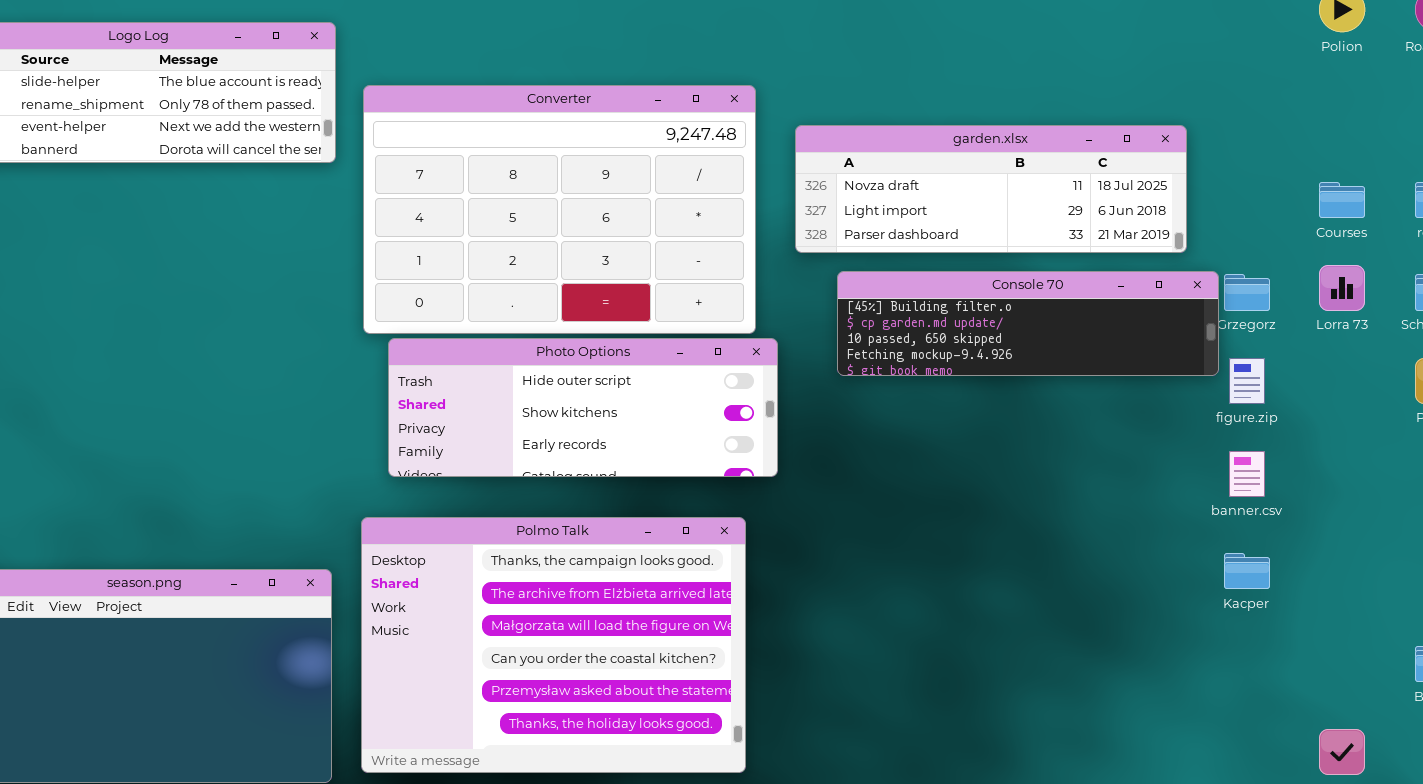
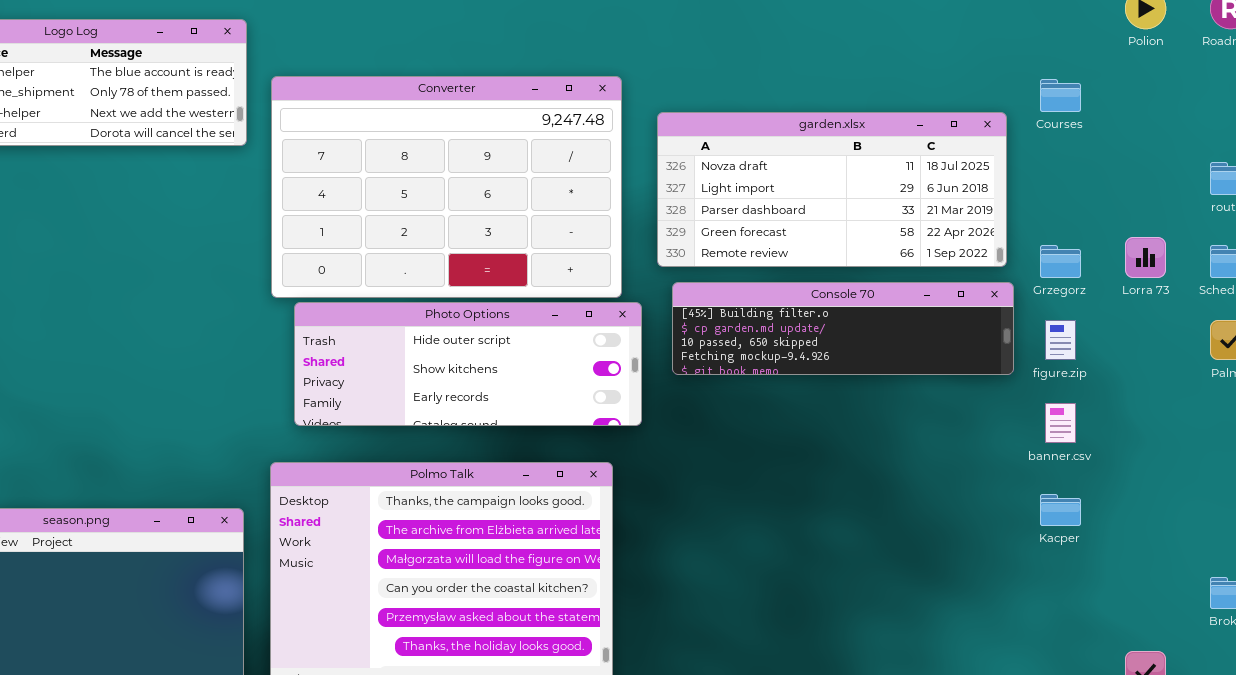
garden.xlsx: [795,125,1187,253] -> [657,112,1007,267], resized
Courses: [1319,182,1365,218] -> [1040,79,1081,112], moved
Console 70: [837,271,1219,376] -> [672,282,1014,375], moved

